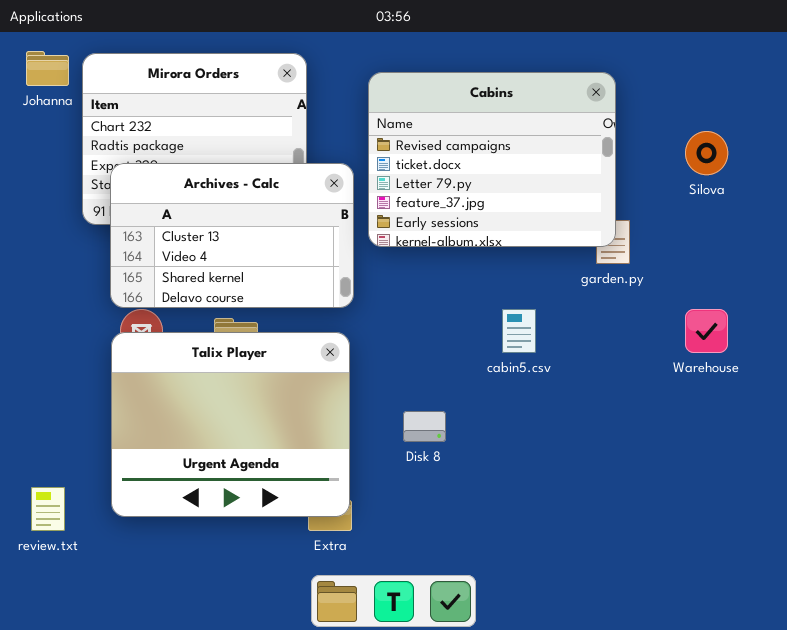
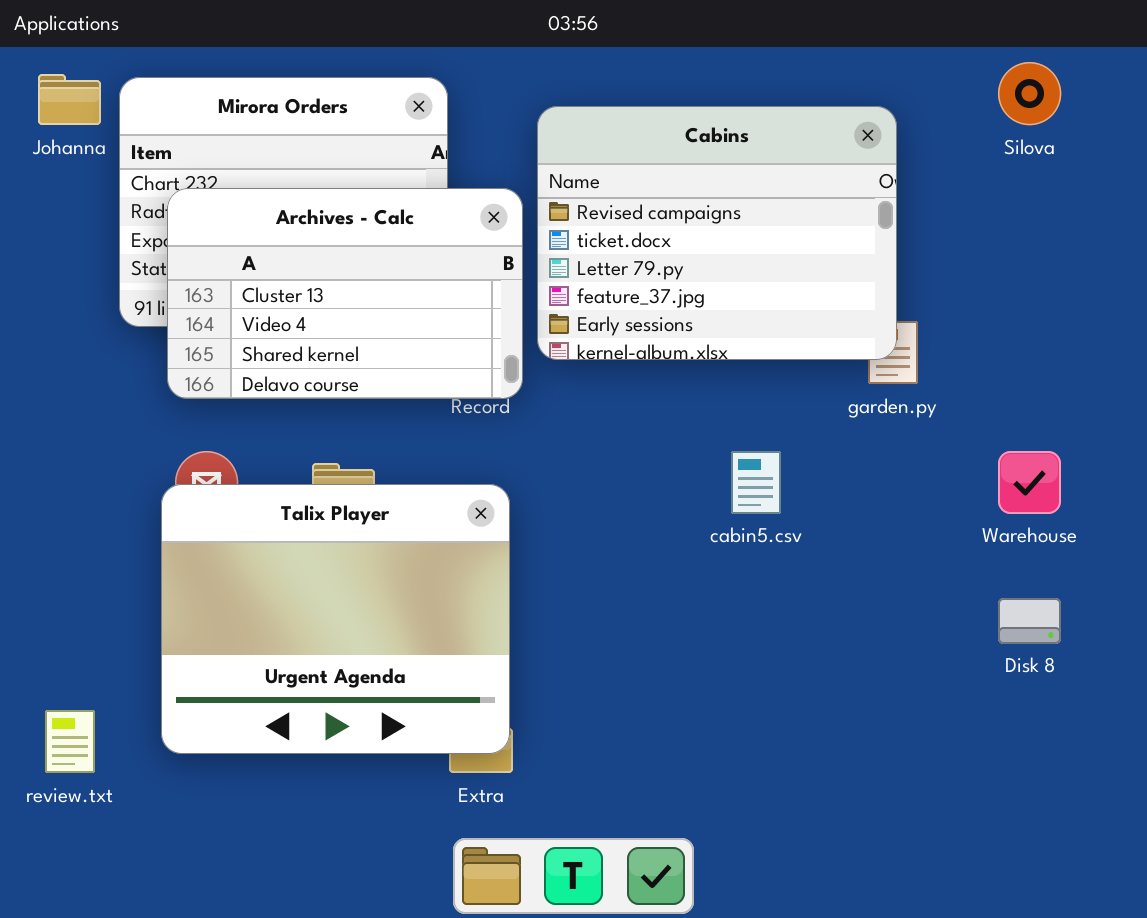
Silova: [685,131,728,175] -> [998,62,1061,125], moved
Archives - Calc: [110,163,354,308] -> [167,188,523,399], moved
Disk 8: [403,411,446,442] -> [998,598,1061,644], moved

